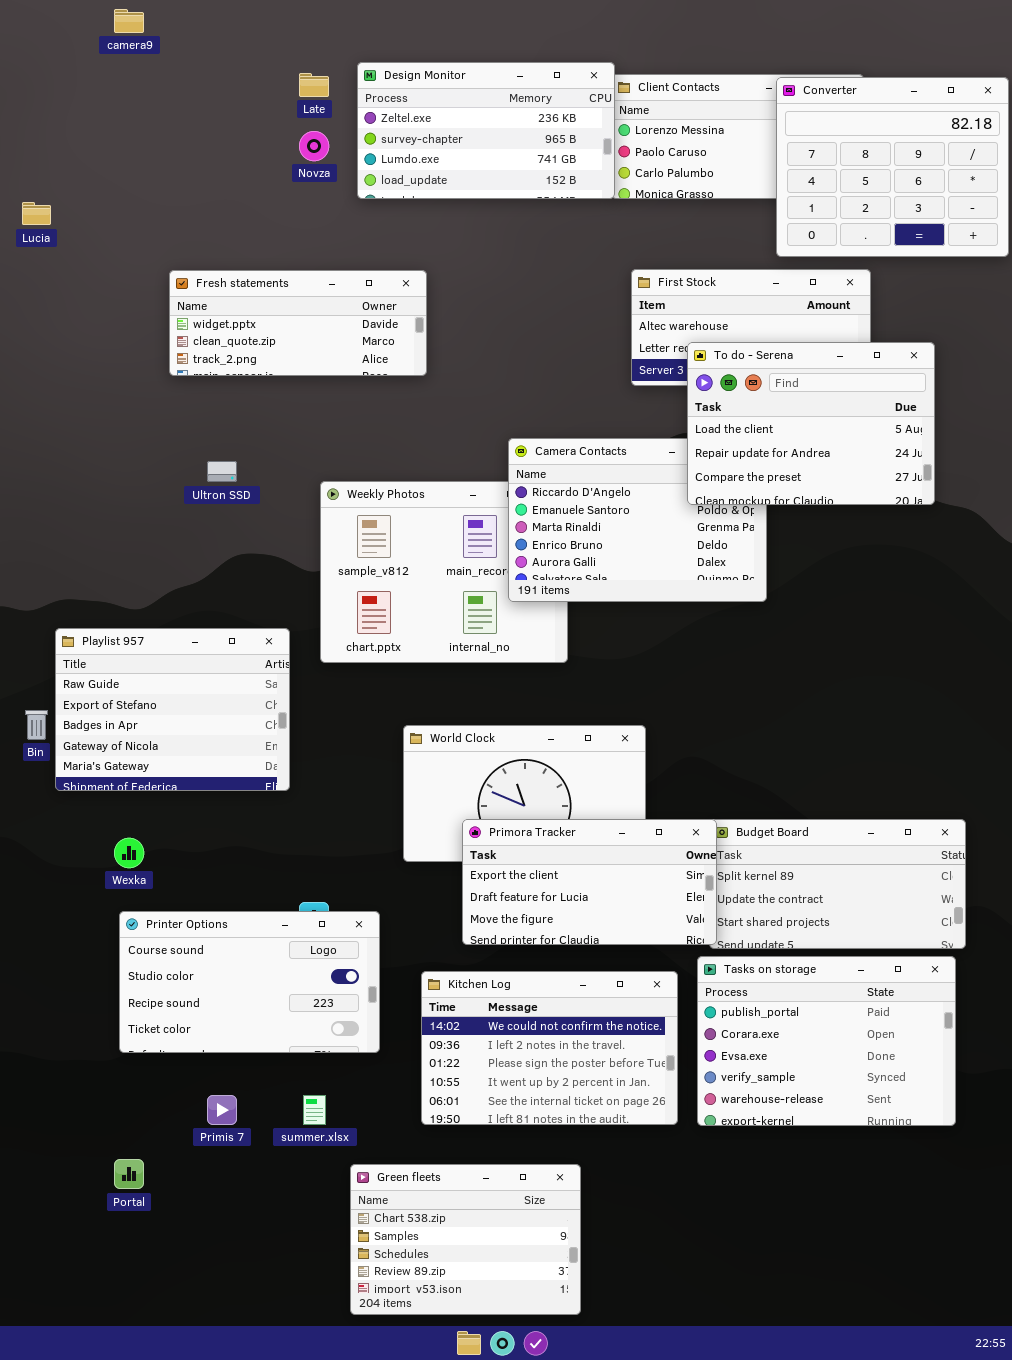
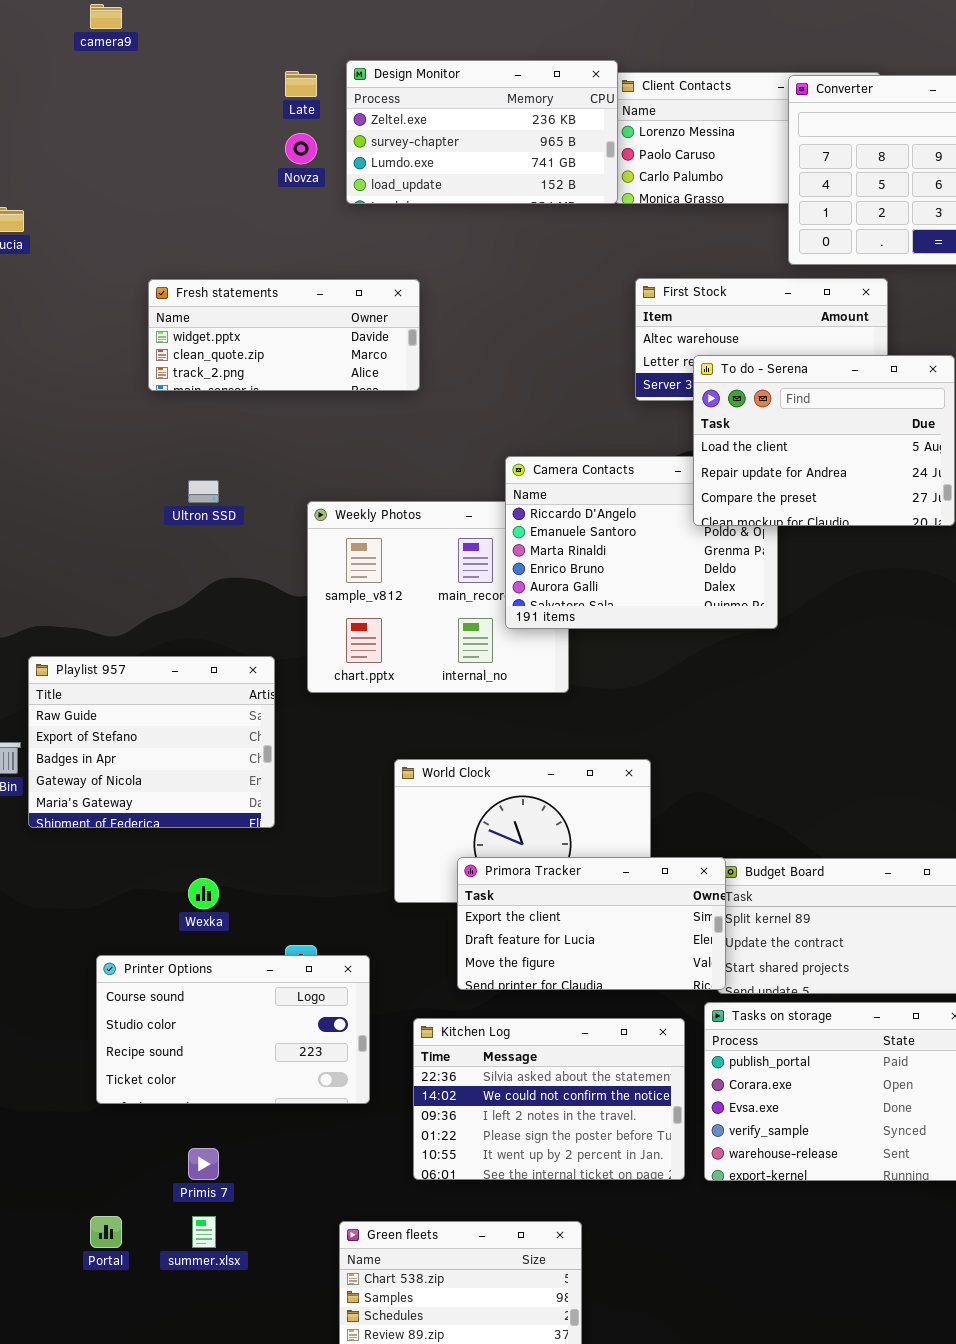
Wexka: [114,838,144,868] -> [188,878,219,909], moved
Kitchen Log: [421,971,678,1125] -> [413,1018,685,1180], scrolled up 1 row
summer.xlsx: [303,1095,326,1125] -> [192,1216,216,1248], moved

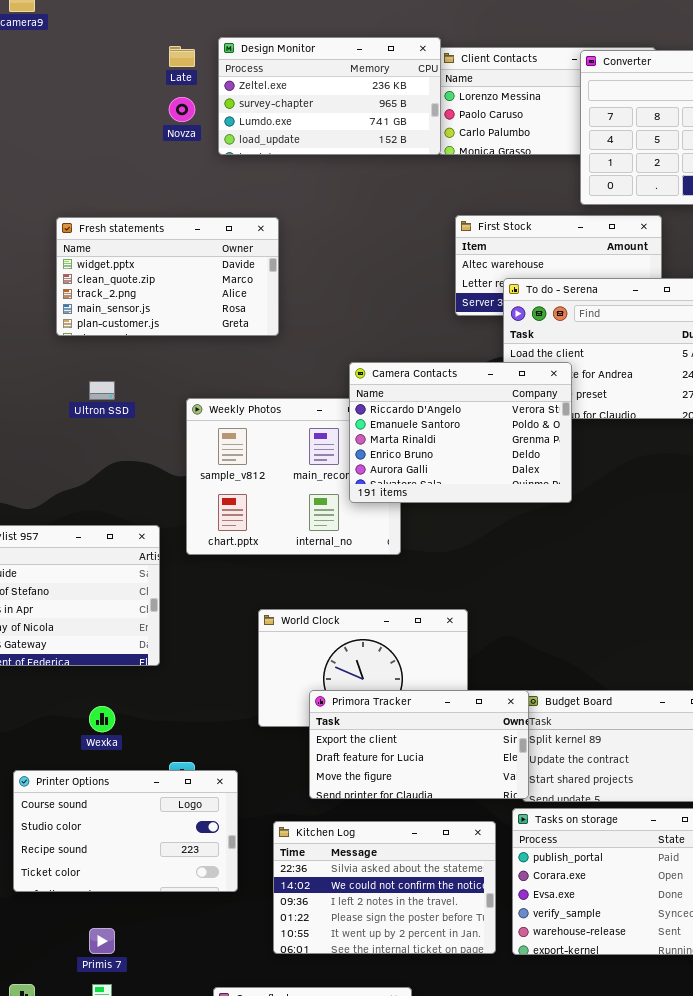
Fresh statements: [148,279,420,391] -> [56,217,279,336], resized
Camera Contacts: [505,456,778,629] -> [349,362,572,503], raised

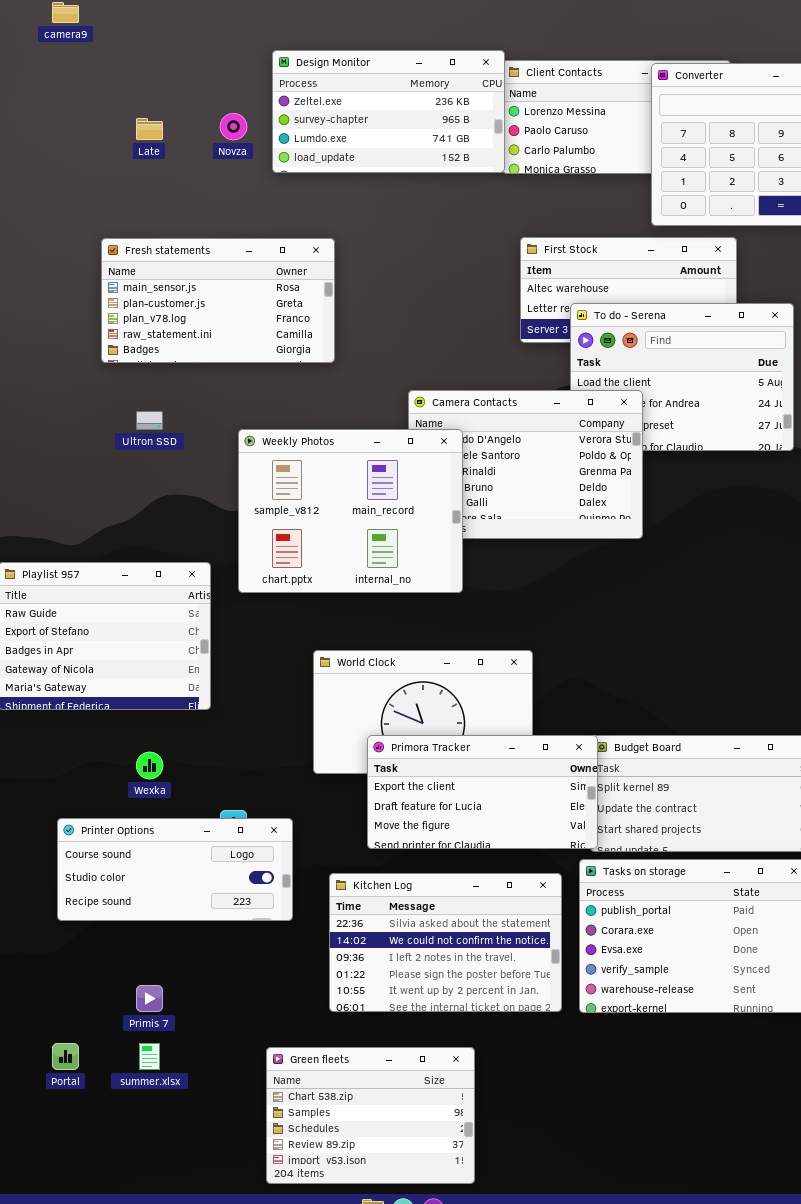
Late: [169,46,195,67] -> [136,118,163,140], moved
Fresh statements: [56,217,279,336] -> [101,238,335,363], scrolled down 3 rows
Weekly Photos: [186,398,401,555] -> [238,429,463,593], raised
Printer Options: [13,770,238,892] -> [57,818,293,921], resized

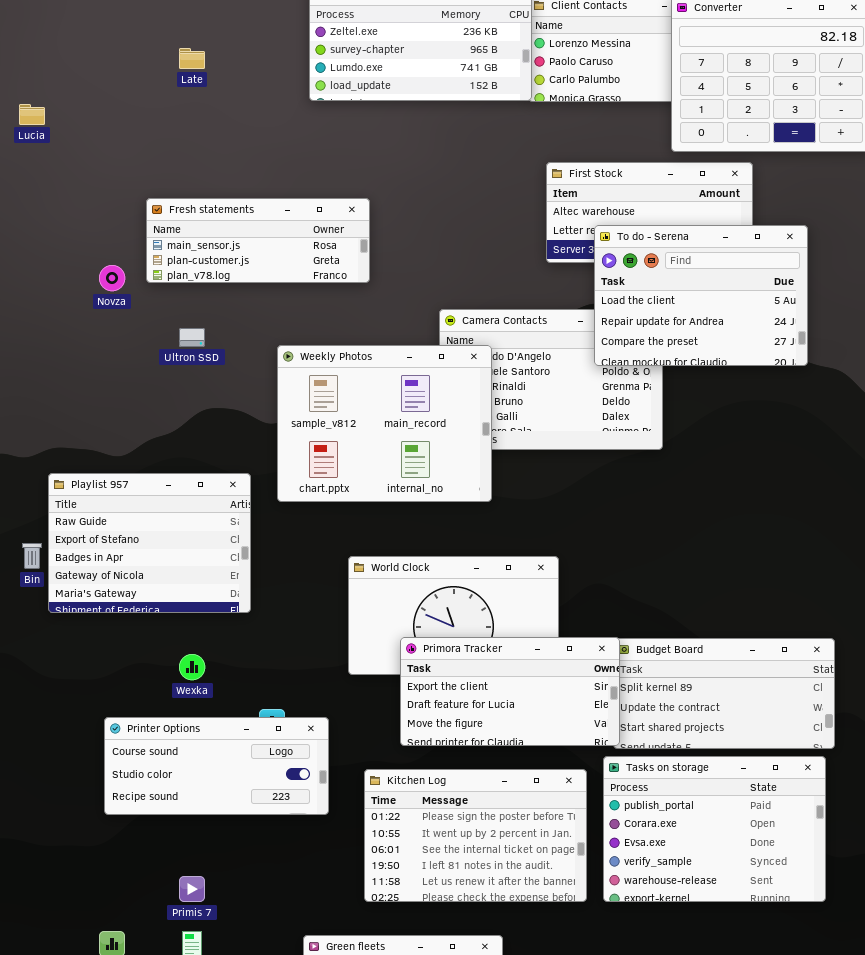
Novza: [220,113,247,140] -> [99,265,125,291], moved
Fresh statements: [101,238,335,363] -> [146,198,370,283], resized
To do - Serena: [570,303,794,451] -> [594,225,808,366], raised
Kitchen Log: [329,873,562,1012] -> [364,769,587,902], scrolled down 3 rows

